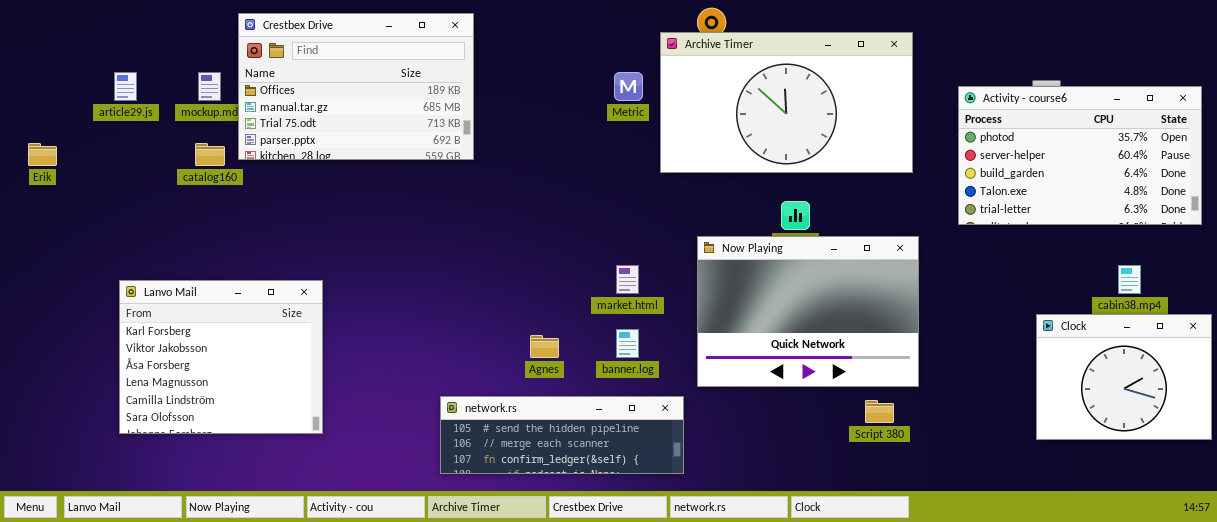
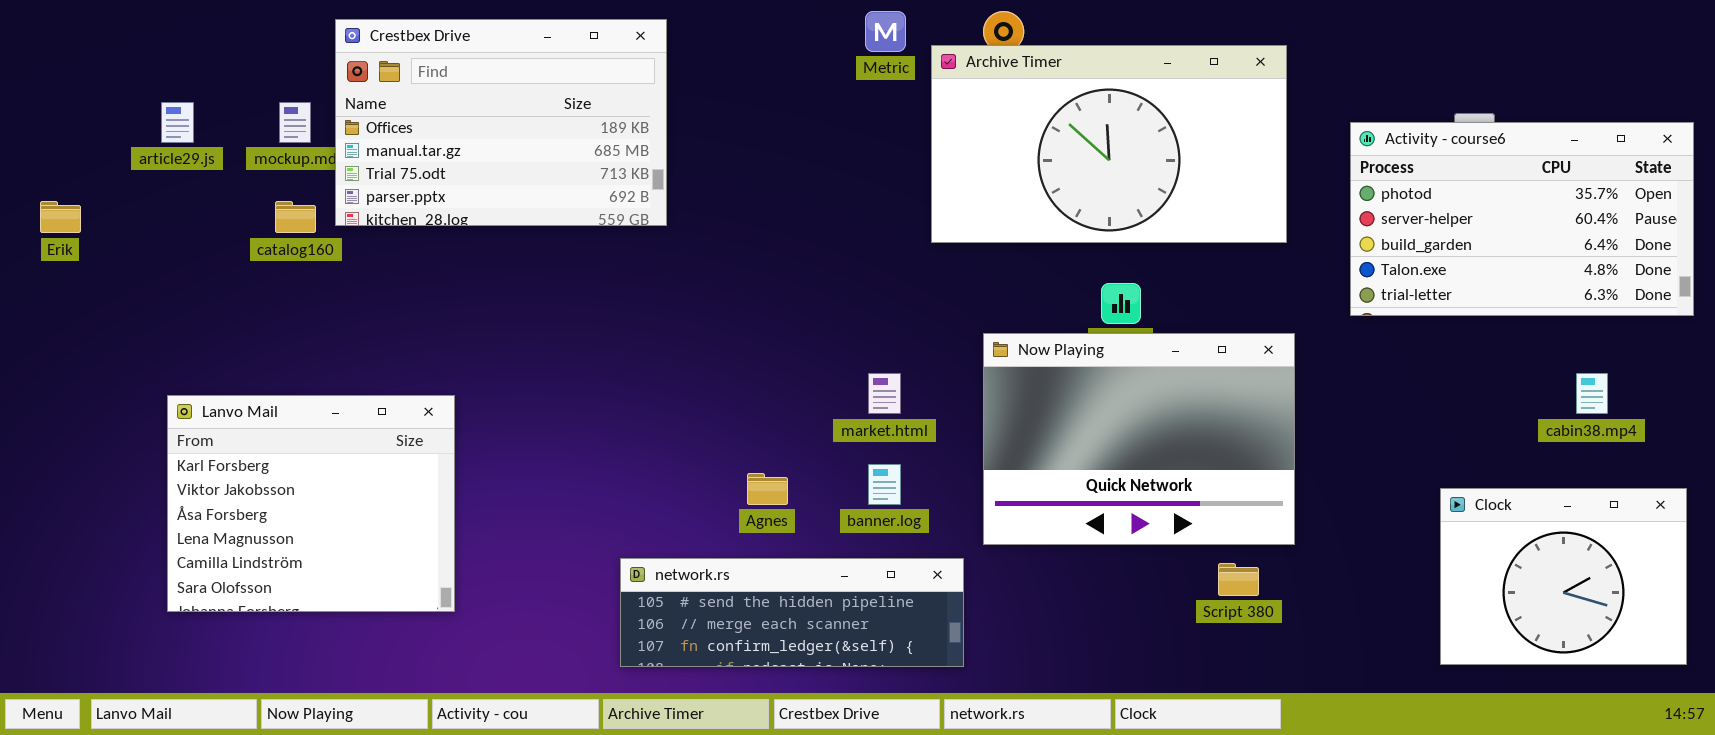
Metric: [614,72,643,101] -> [865,11,906,52], moved
Clock: [1036,314,1212,440] -> [1440,488,1687,665], moved

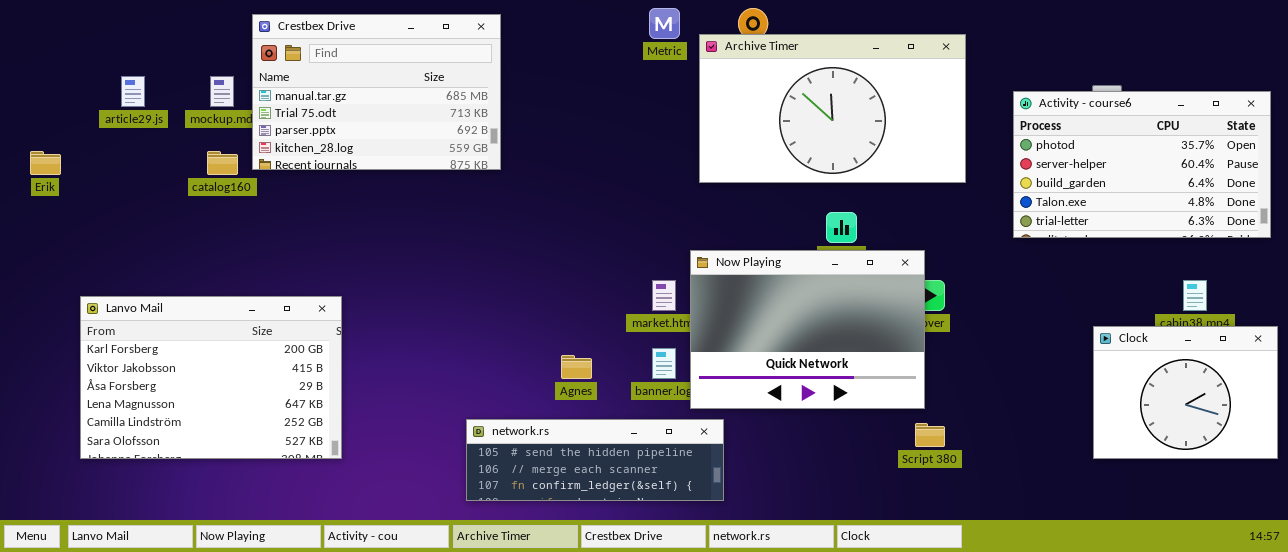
Crestbex Drive: [335,19,667,226] -> [252,14,501,170], scrolled down 1 row
Now Playing: [983,333,1295,545] -> [690,250,925,409], moved
Lanvo Mail: [167,395,455,612] -> [80,296,342,459], resized
Clock: [1440,488,1687,665] -> [1093,326,1278,459], moved

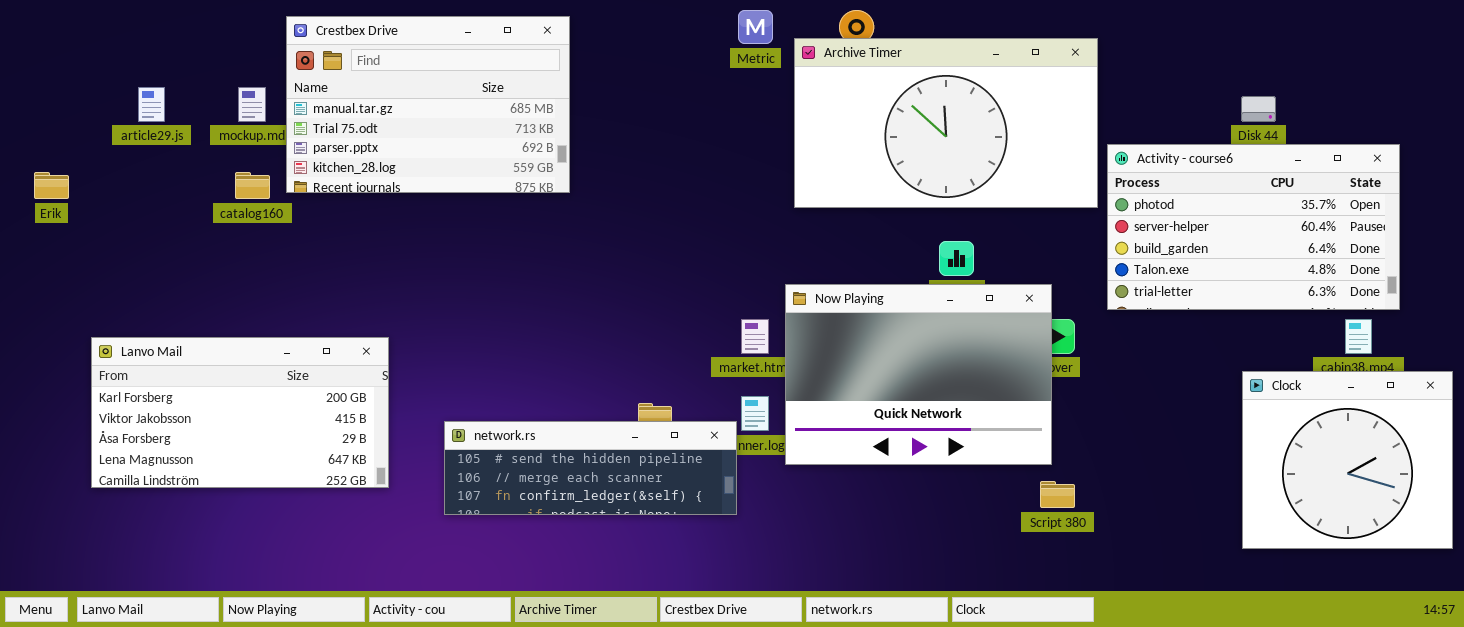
Activity - course6: [1013,91,1271,238] -> [1107,144,1400,310], moved
Lanvo Mail: [80,296,342,459] -> [91,337,389,488], resized
Clock: [1093,326,1278,459] -> [1242,371,1453,549], resized
network.rs: [466,419,724,501] -> [444,421,737,515], moved

